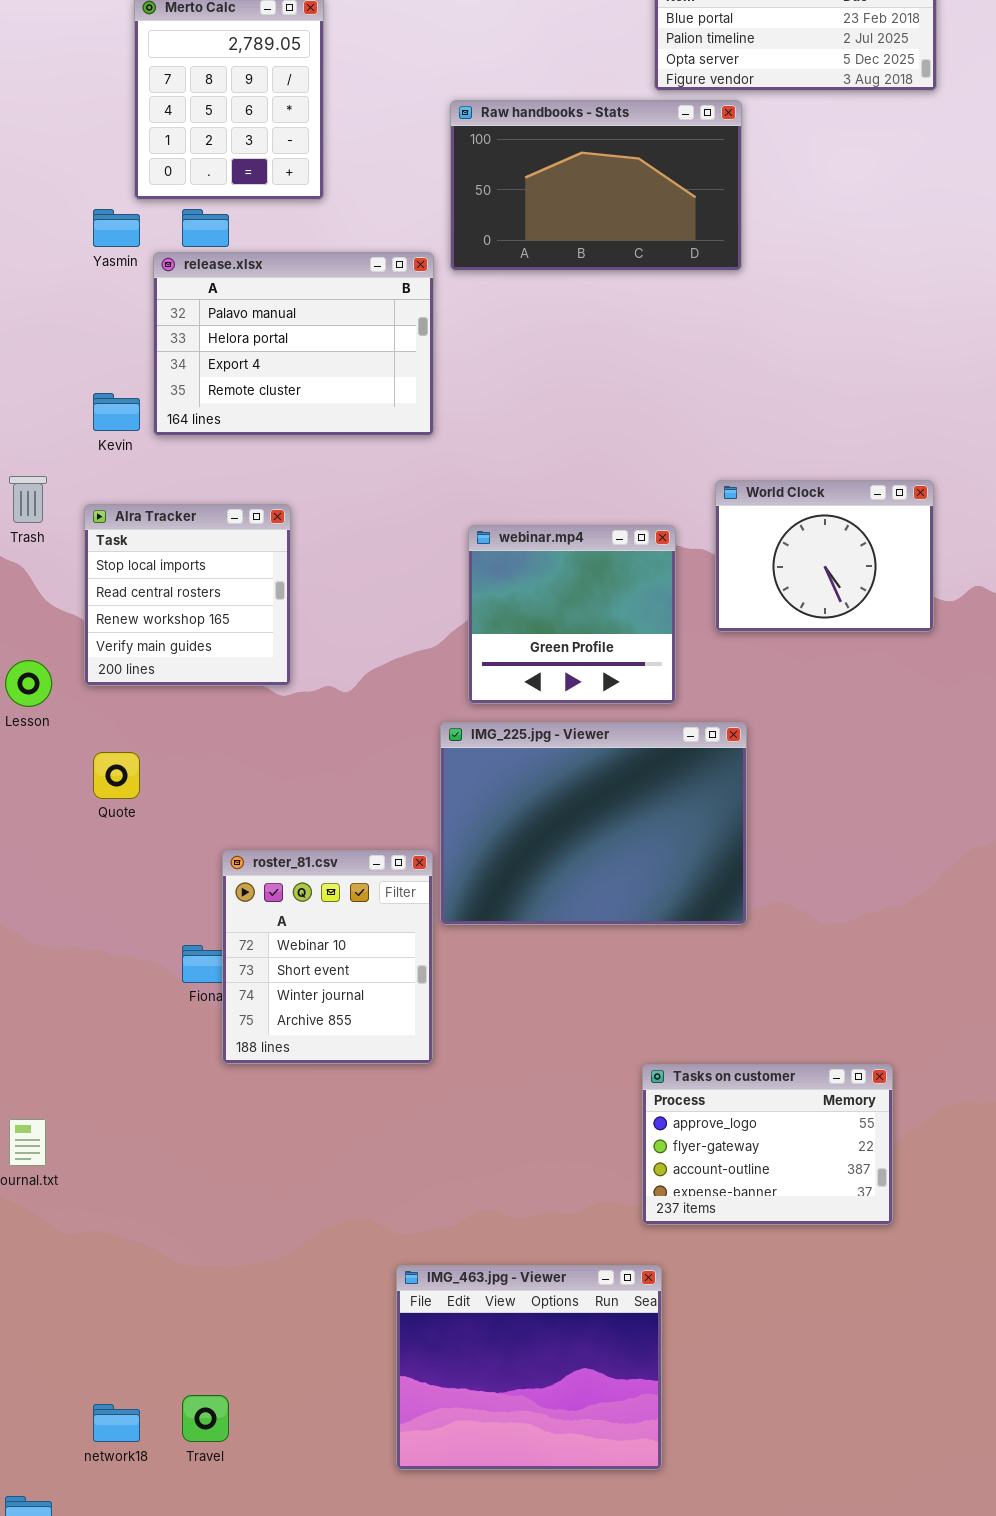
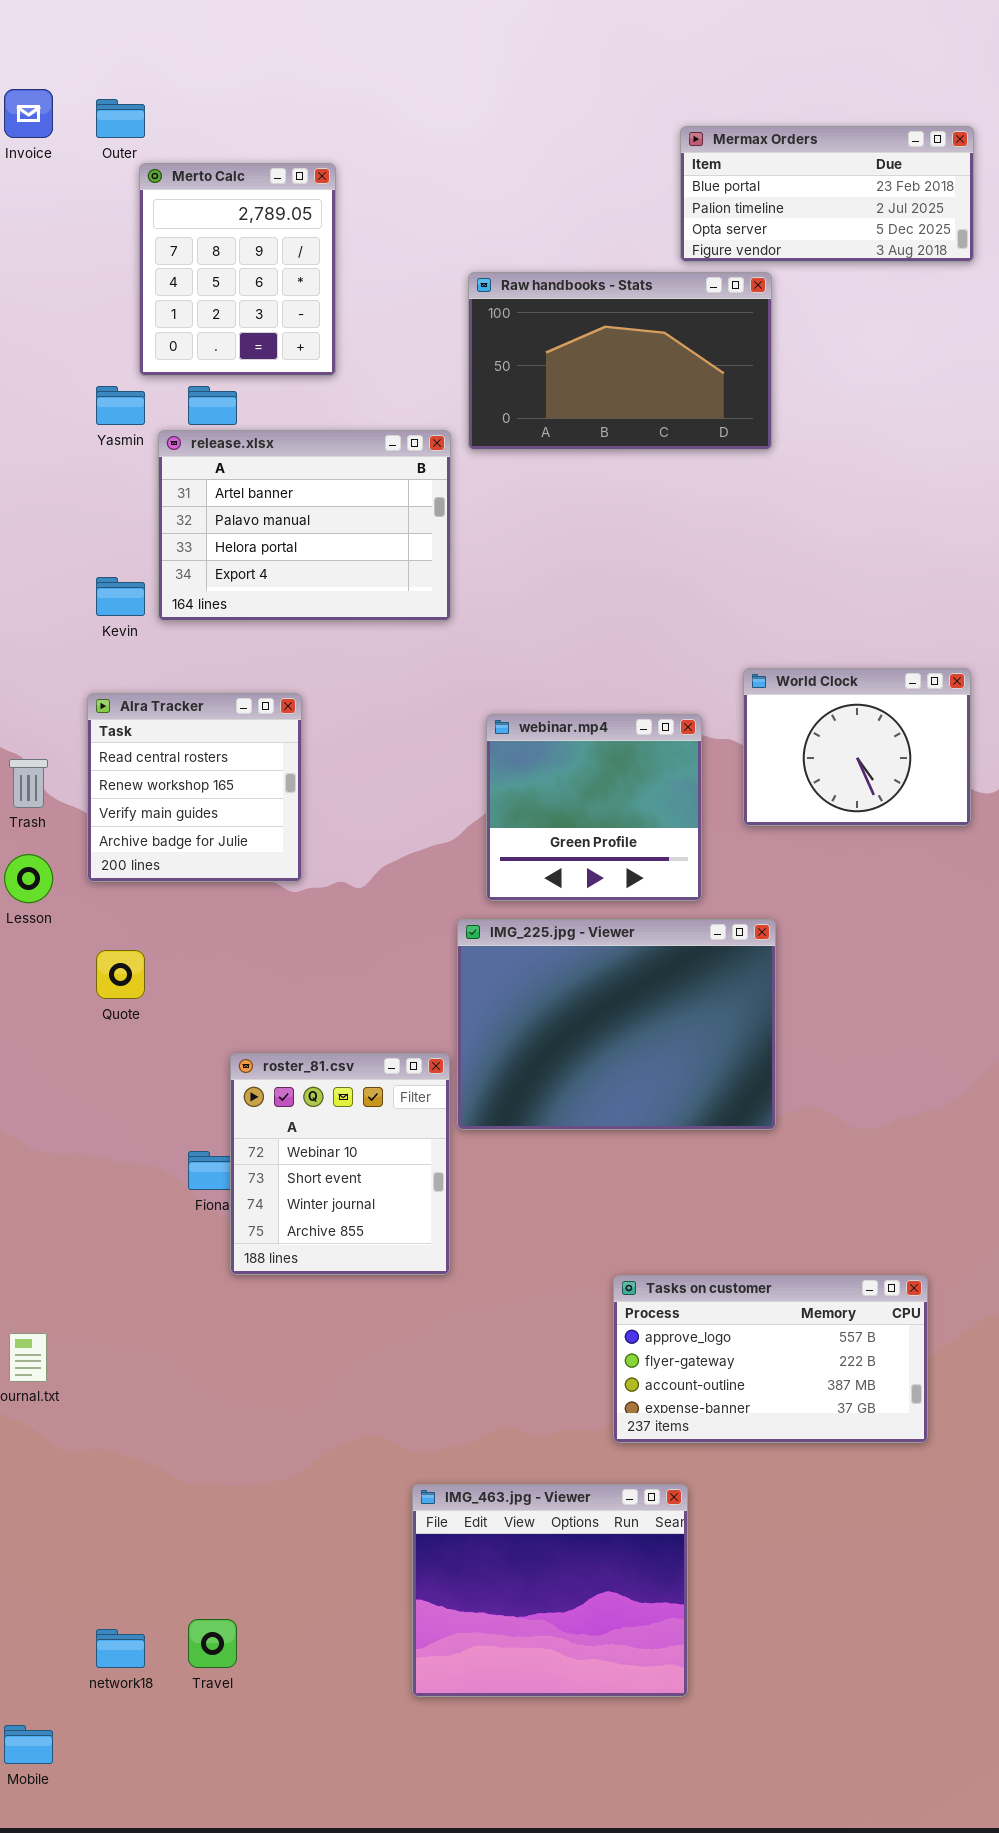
release.xlsx: [153,252,434,436] -> [158,430,451,621], scrolled up 1 row
Trash: [9,476,47,523] -> [9,759,48,808], moved
Alra Tracker: [84,504,291,686] -> [87,693,302,882], scrolled down 1 row
Tasks on customer: [642,1064,893,1225] -> [613,1275,928,1443], resized

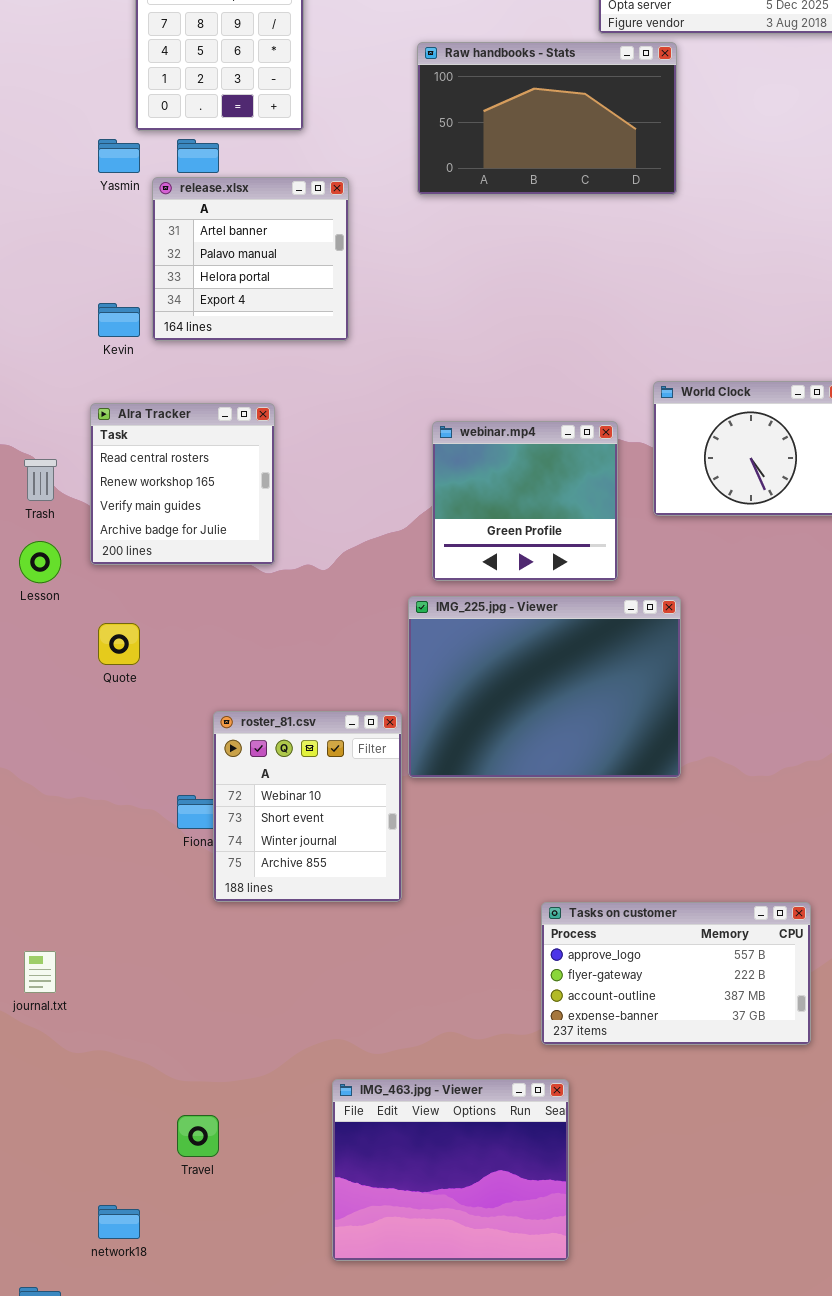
release.xlsx: [158,430,451,621] -> [152,177,349,341], resized
IMG_463.jpg - Viewer: [412,1484,688,1697] -> [332,1079,569,1261], moved
Travel: [188,1619,237,1668] -> [177,1115,219,1157], moved

